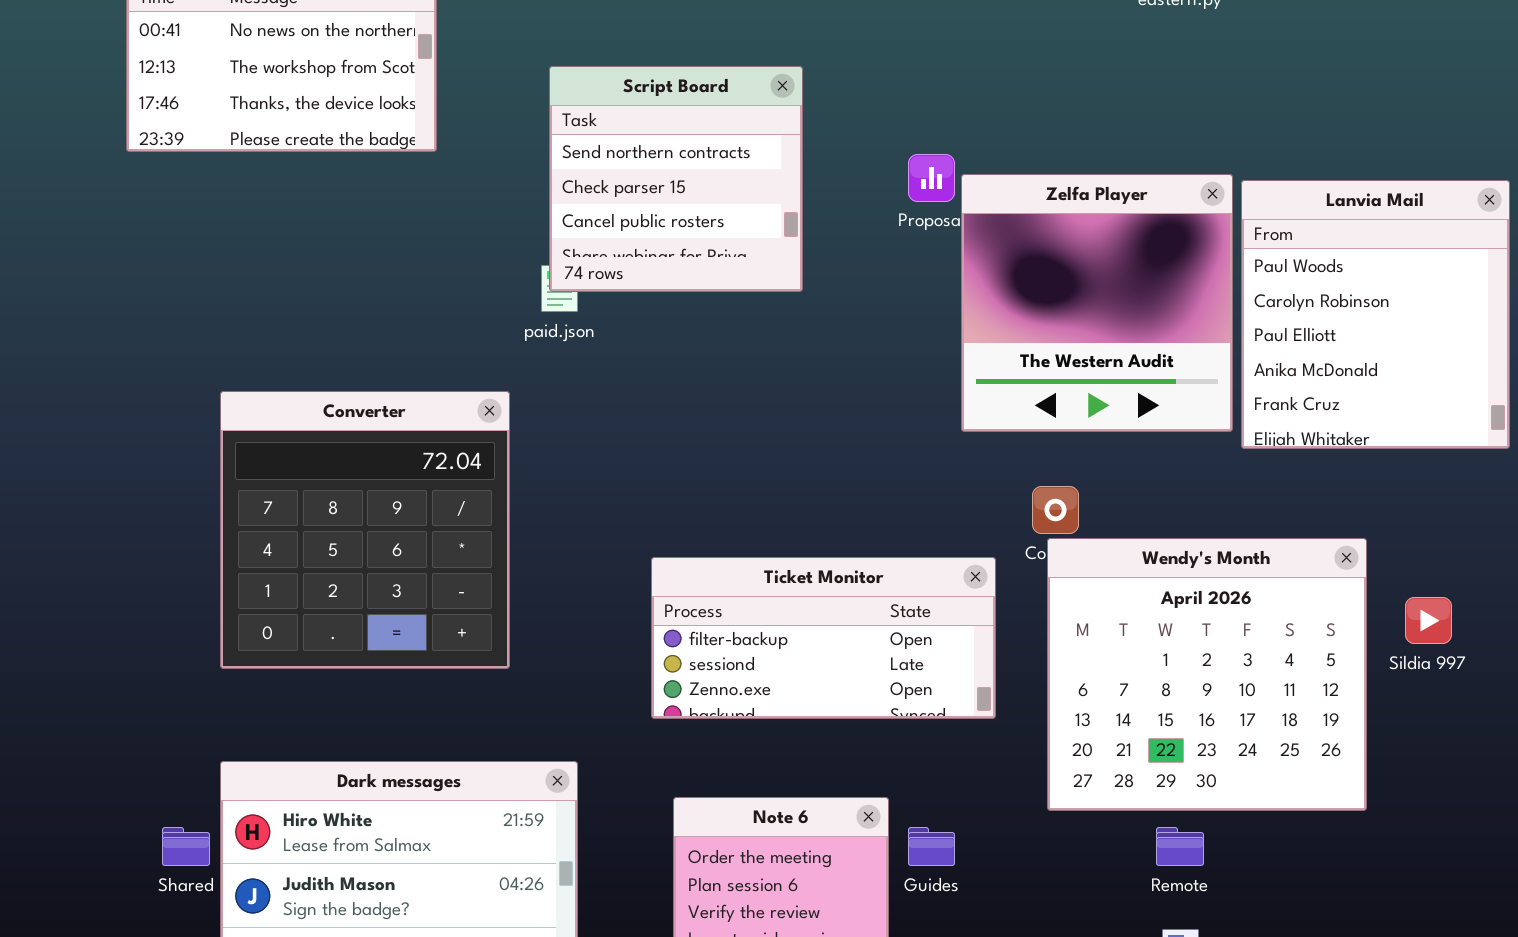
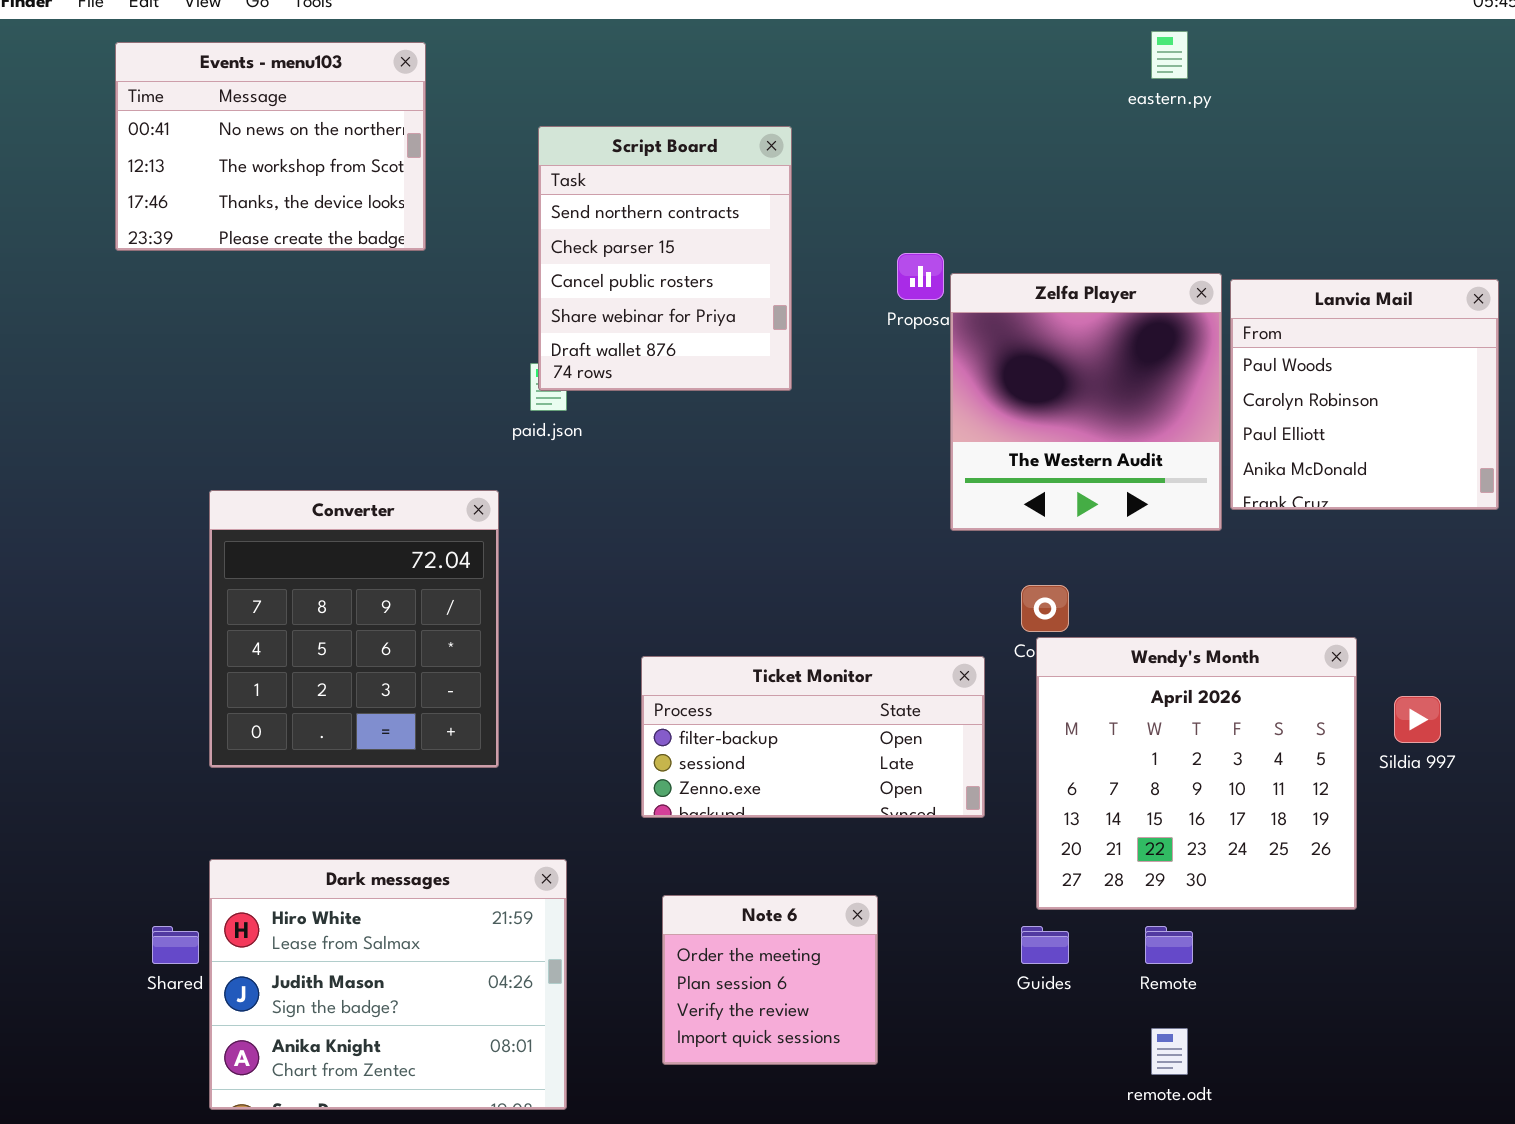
Script Board: [549,66,803,292] -> [538,126,792,391], resized
Lanvia Mail: [1241,180,1510,449] -> [1230,279,1499,510], resized
Guides: [908,827,955,866] -> [1021,926,1069,964], moved

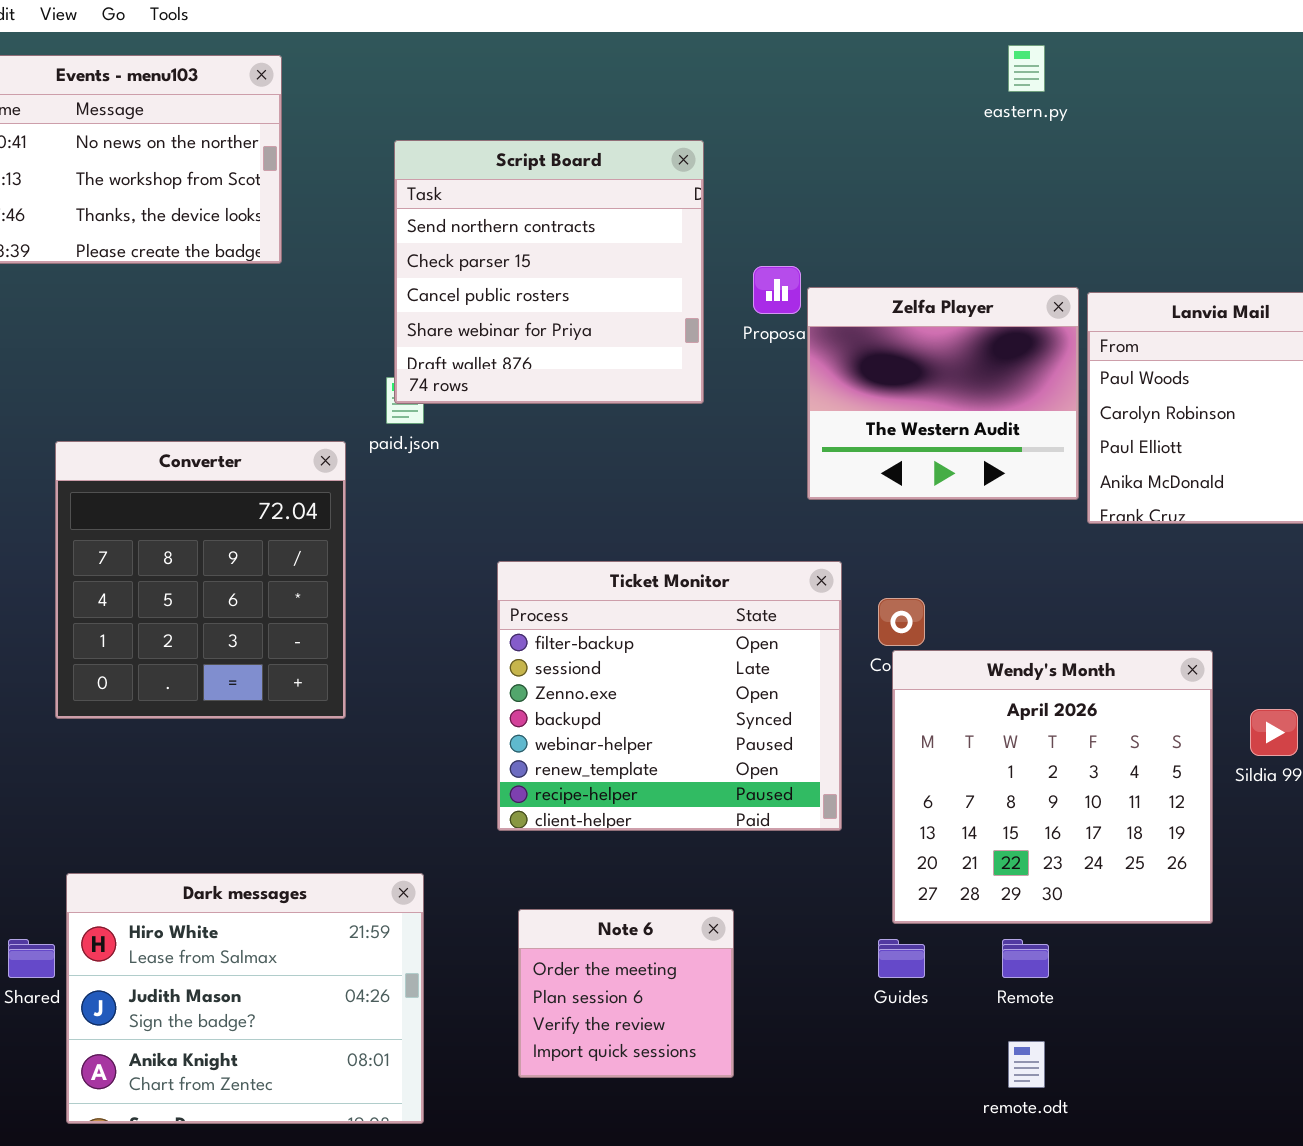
Script Board: [538,126,792,391] -> [394,140,704,404], resized
Zelfa Player: [950,273,1222,531] -> [807,287,1079,500], resized
Converter: [209,490,499,768] -> [55,441,346,719], moved
Ticket Monitor: [641,656,985,818] -> [497,561,842,831], resized

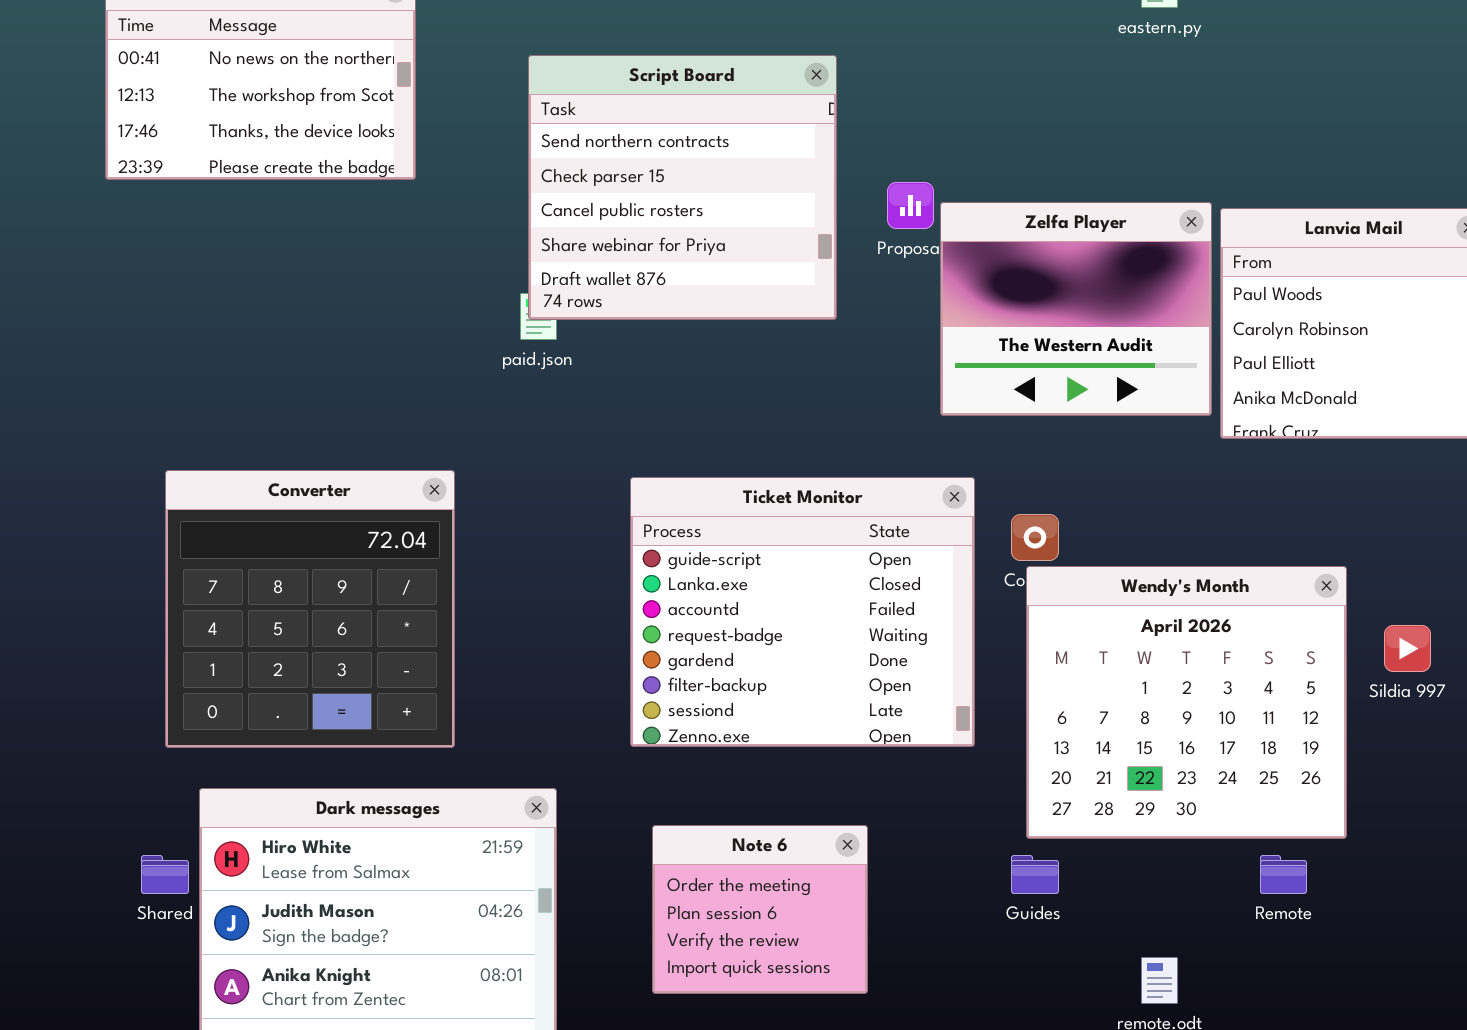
Converter: [55,441,346,719] -> [165,470,455,748], moved
Ticket Monitor: [497,561,842,831] -> [630,477,975,747], scrolled up 5 rows
Remote: [1002,939,1049,978] -> [1260,855,1307,894], moved

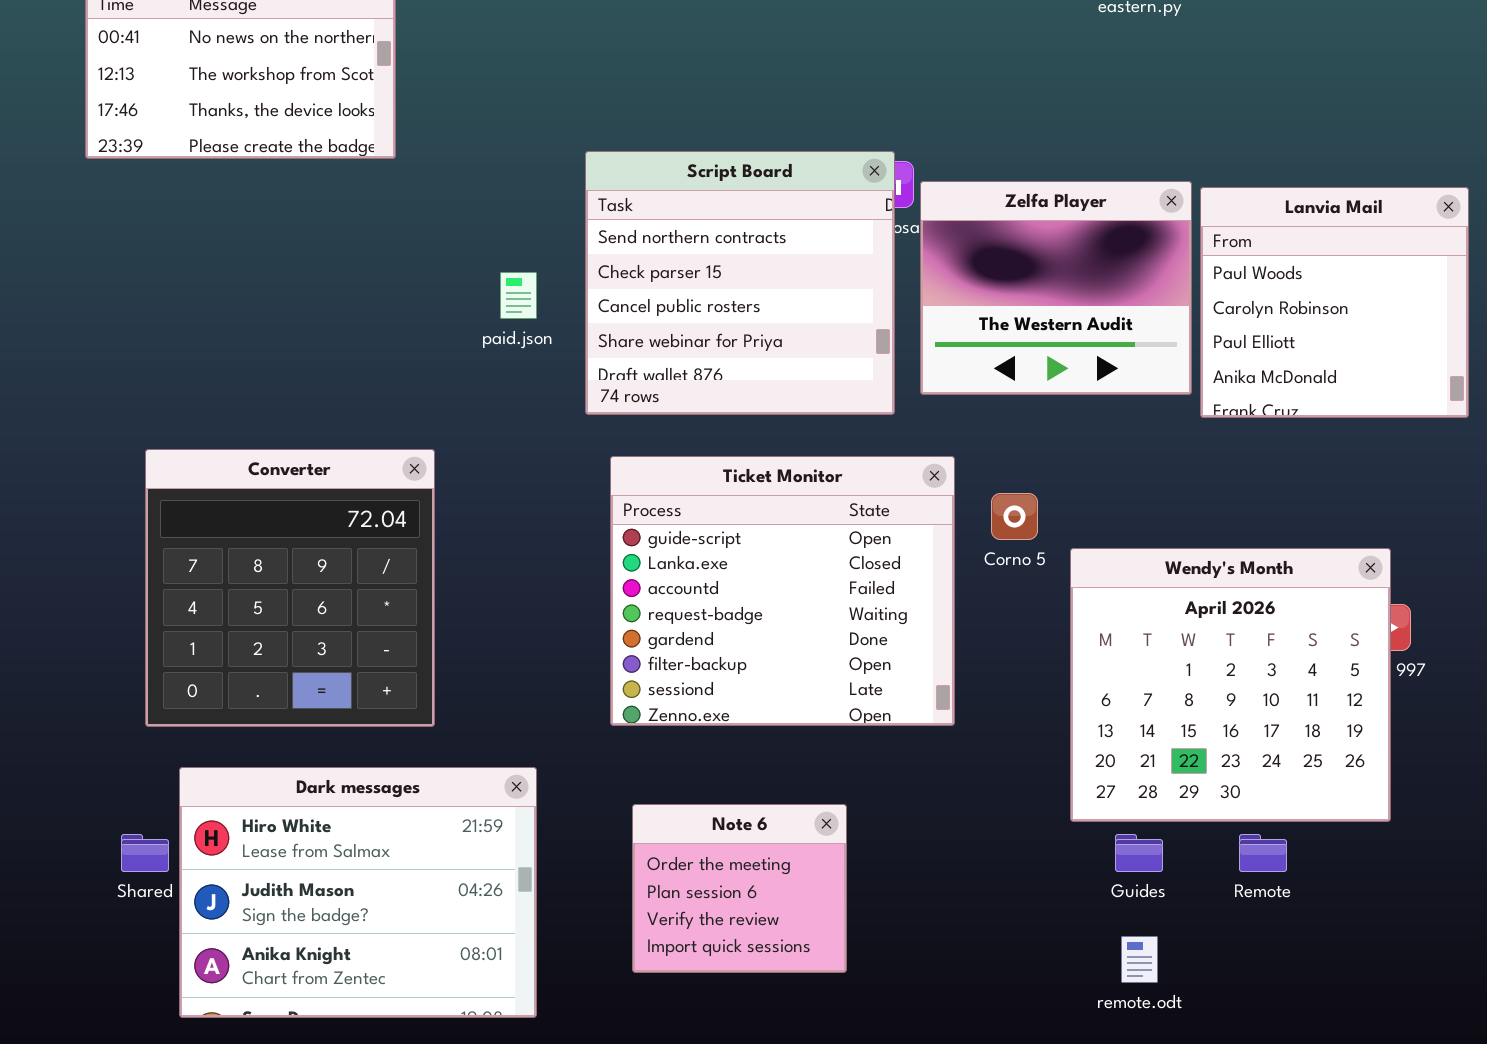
Script Board: [528,55,837,320] -> [585,151,895,415], moved
Wendy's Month: [1026,566,1347,839] -> [1070,548,1391,822], moved
Guides: [1011,855,1059,894] -> [1115,834,1163,872], moved

